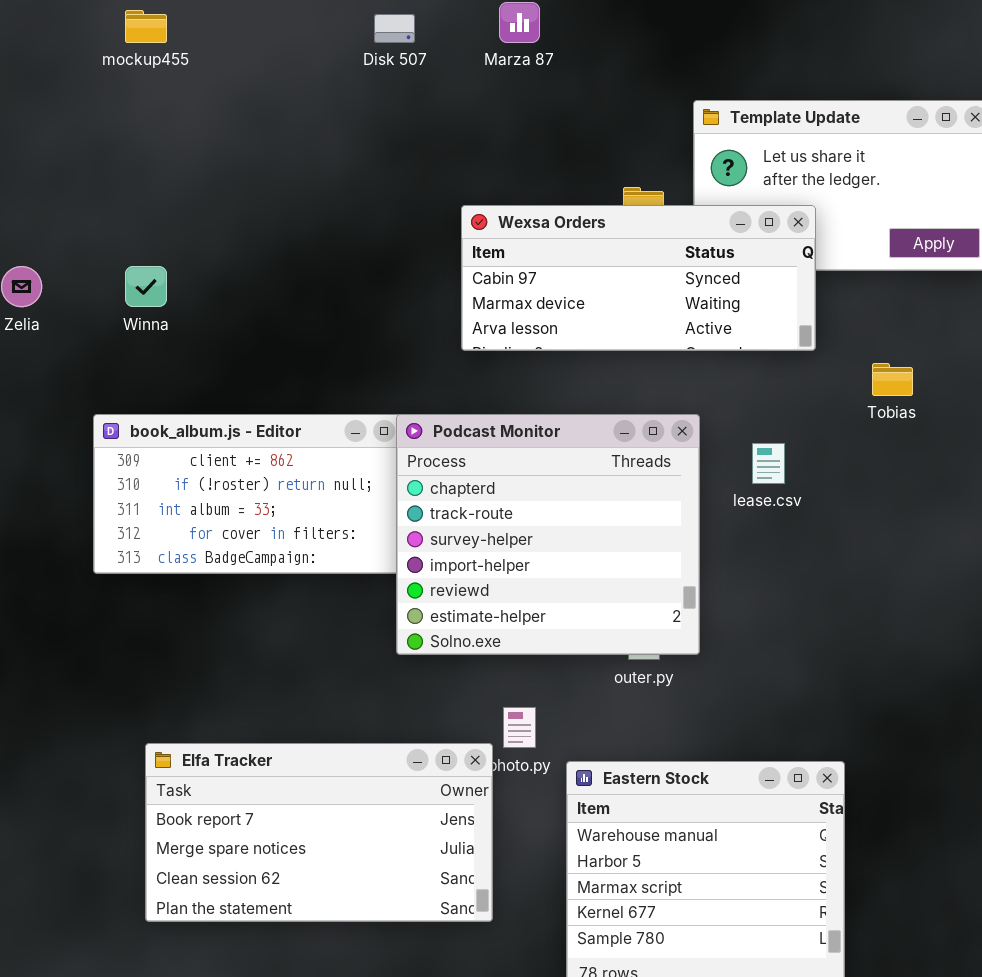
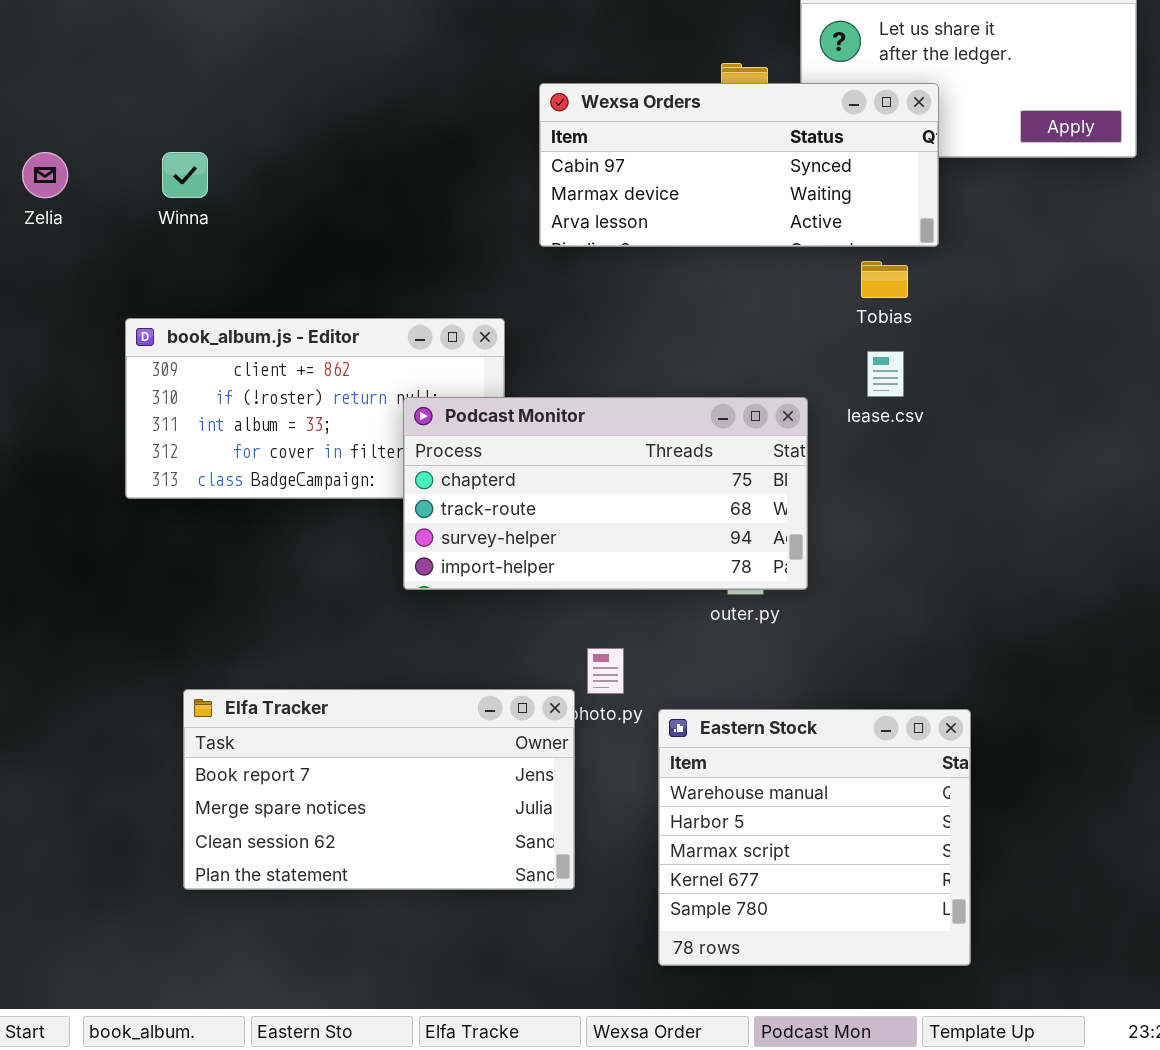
Tobias: [872,363,913,396] -> [861,261,908,298], moved
Podcast Monitor: [396,414,700,655] -> [403,397,808,590], resized

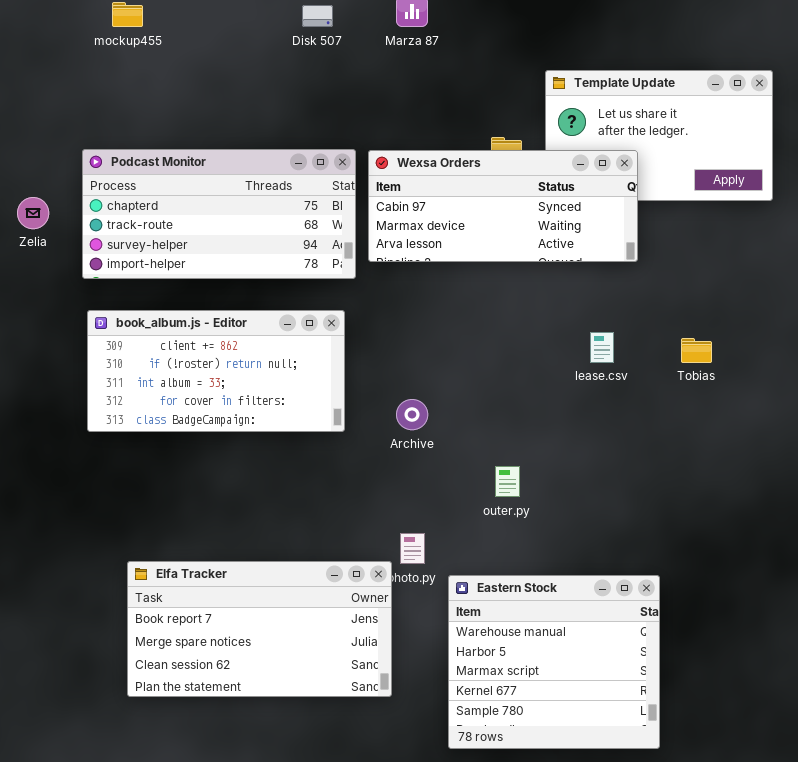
Tobias: [861,261,908,298] -> [681,338,712,363], moved
Podcast Monitor: [403,397,808,590] -> [82,149,356,279], moved

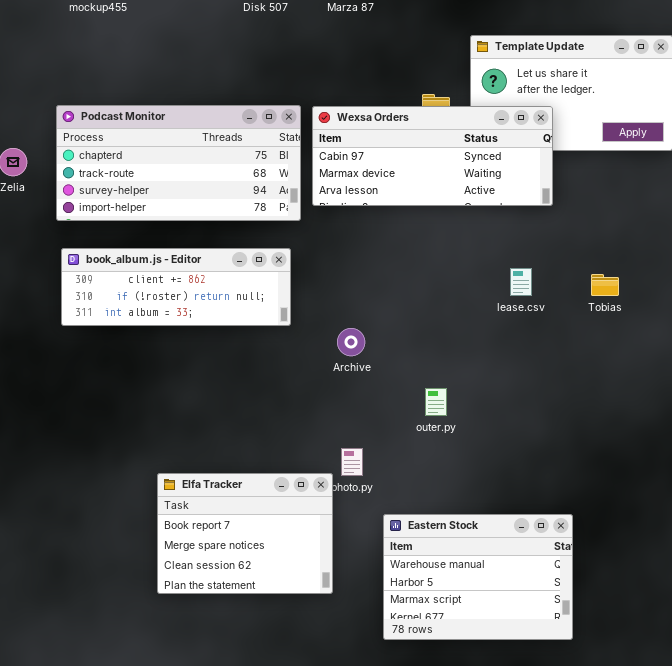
book_album.js - Editor: [87,310,345,432] -> [61,248,291,326], resized
Elfa Tracker: [127,561,392,697] -> [157,473,333,594], resized
Eastern Stock: [448,575,660,749] -> [383,514,573,640], resized

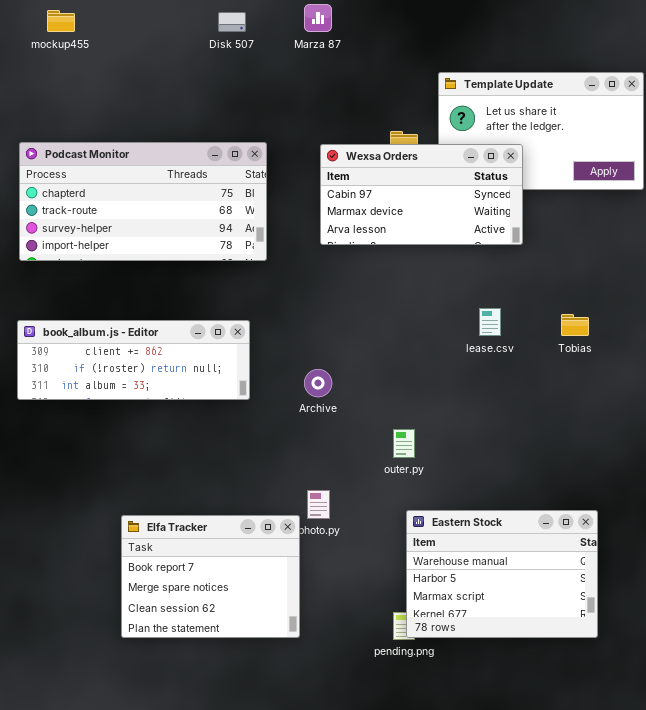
Wexsa Orders: [312,106,553,206] -> [320,144,523,245], resized
book_album.js - Editor: [61,248,291,326] -> [17,320,250,400], moved
Eastern Stock: [383,514,573,640] -> [406,510,598,638], moved

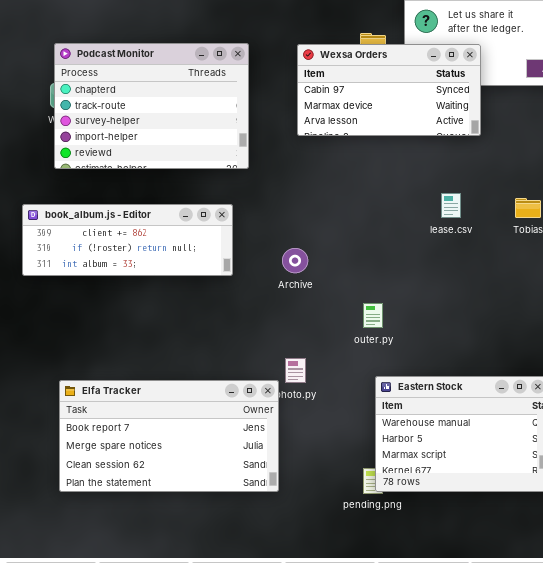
Podcast Monitor: [19,142,267,261] -> [54,43,249,169], resized
Elfa Tracker: [121,515,300,638] -> [59,380,279,492], resized

